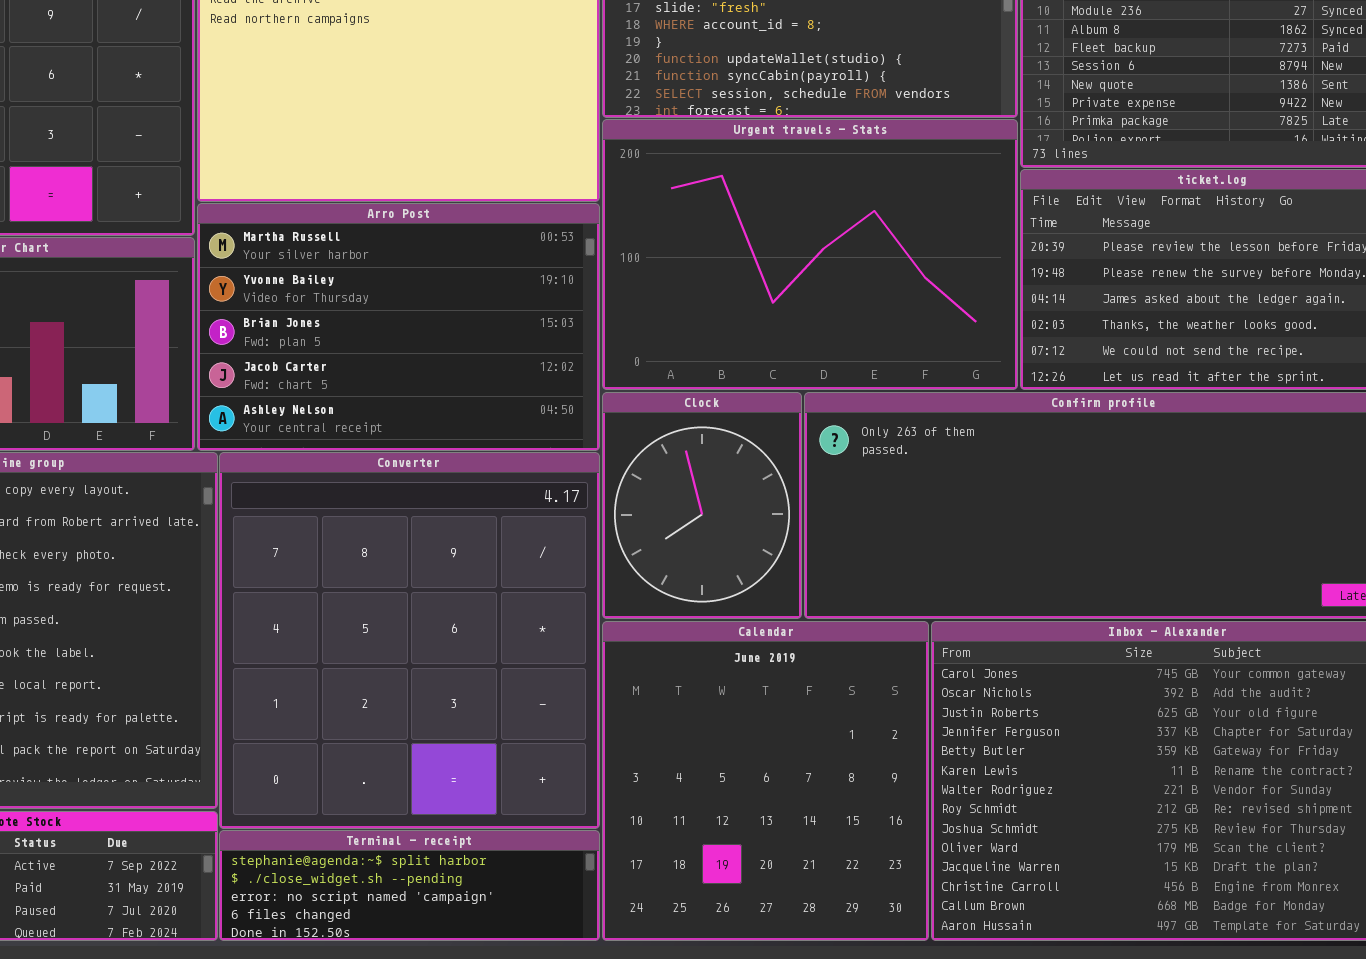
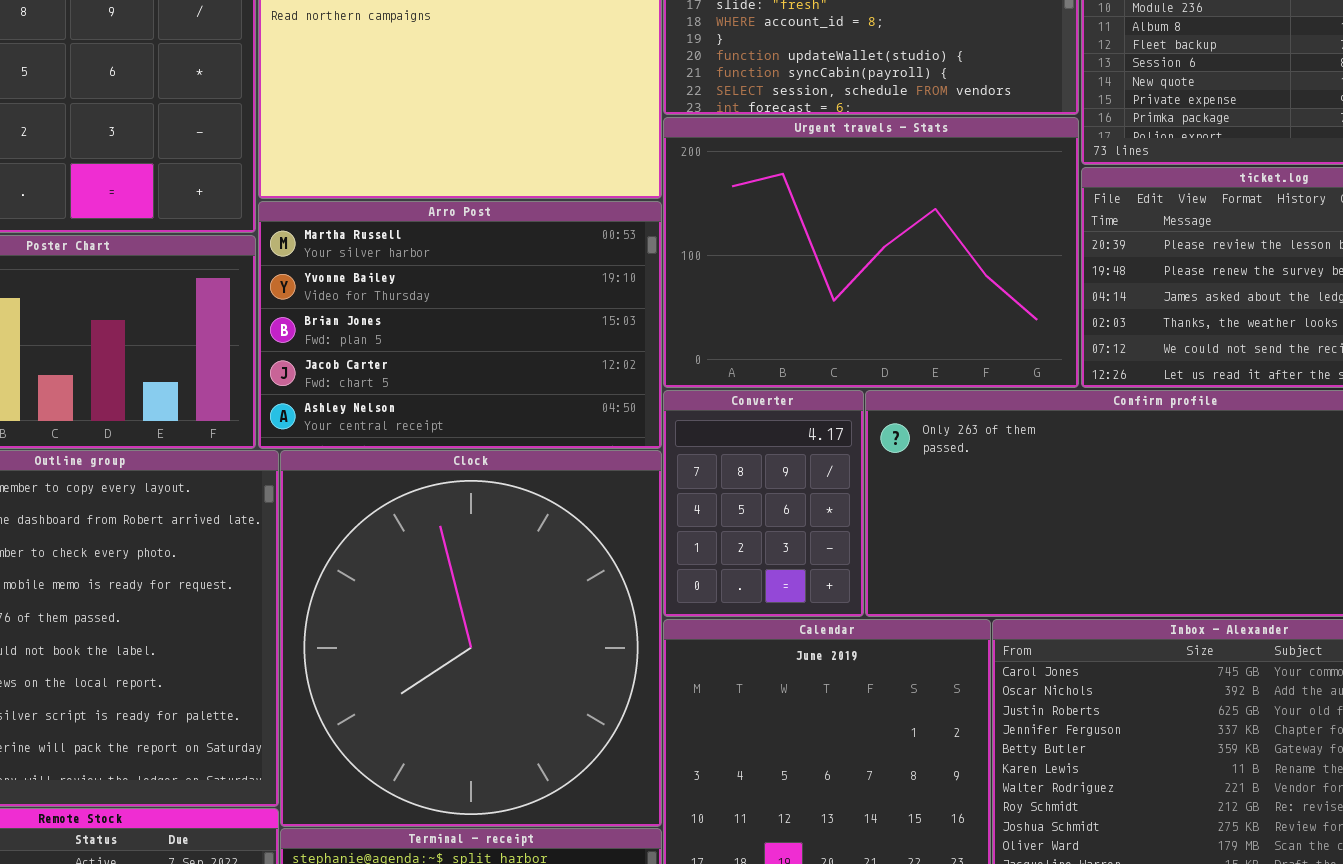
Clock: [602,392,802,619] -> [280,450,662,827], moved, resized
Converter: [219,452,600,829] -> [663,390,864,617], moved, resized

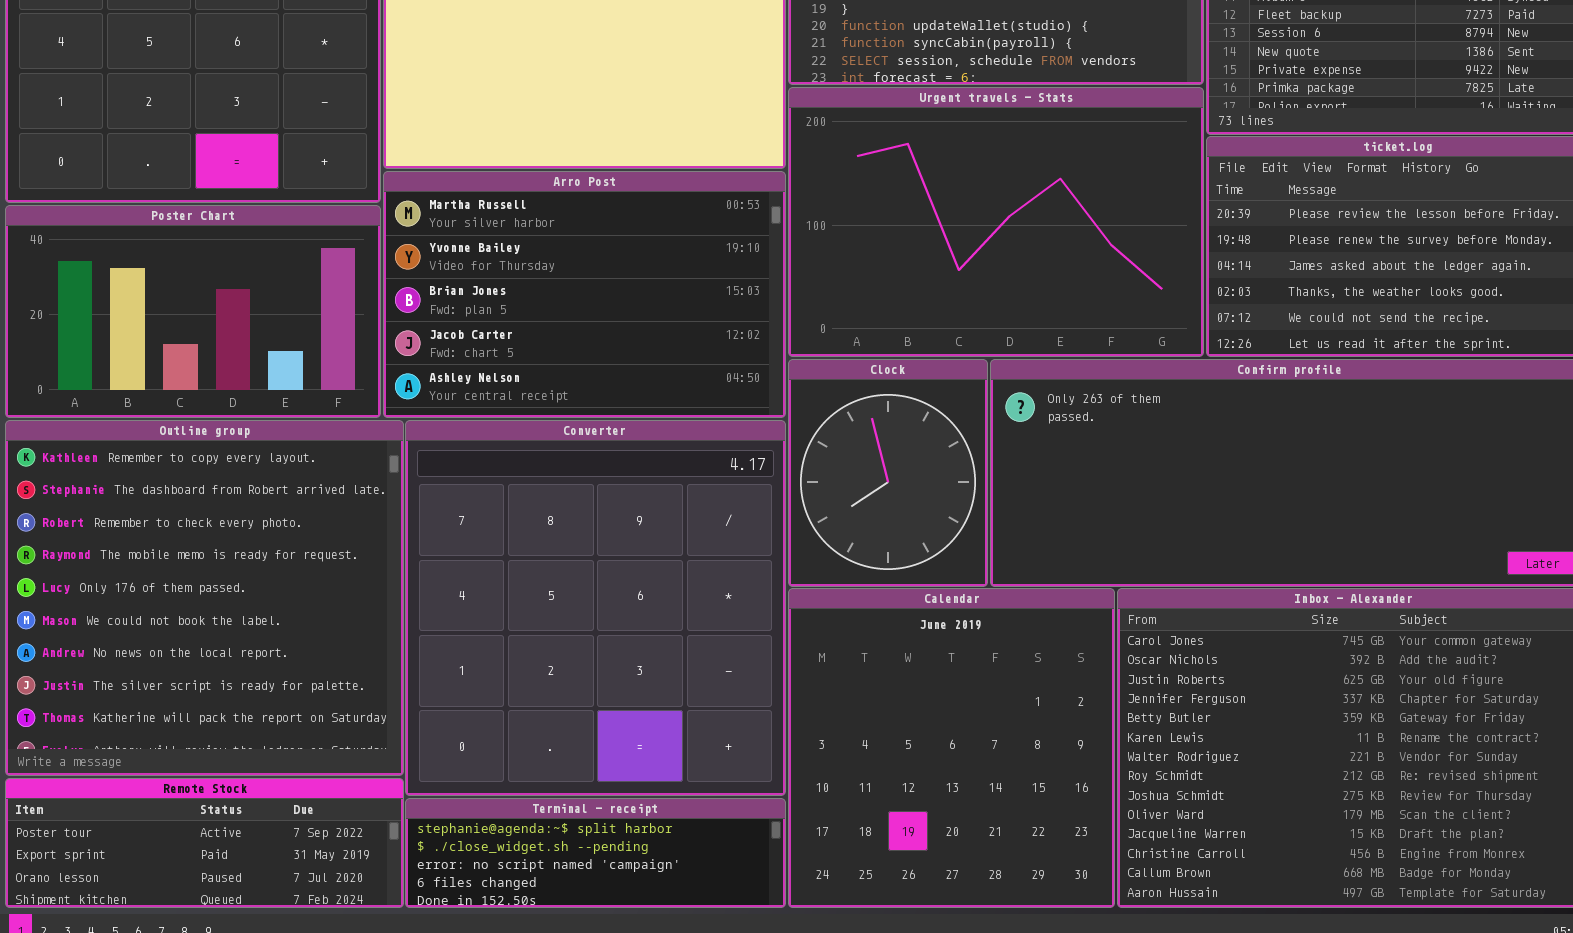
Converter: [663,390,864,617] -> [405,420,786,796], moved, resized
Clock: [280,450,662,827] -> [788,359,988,587], moved, resized

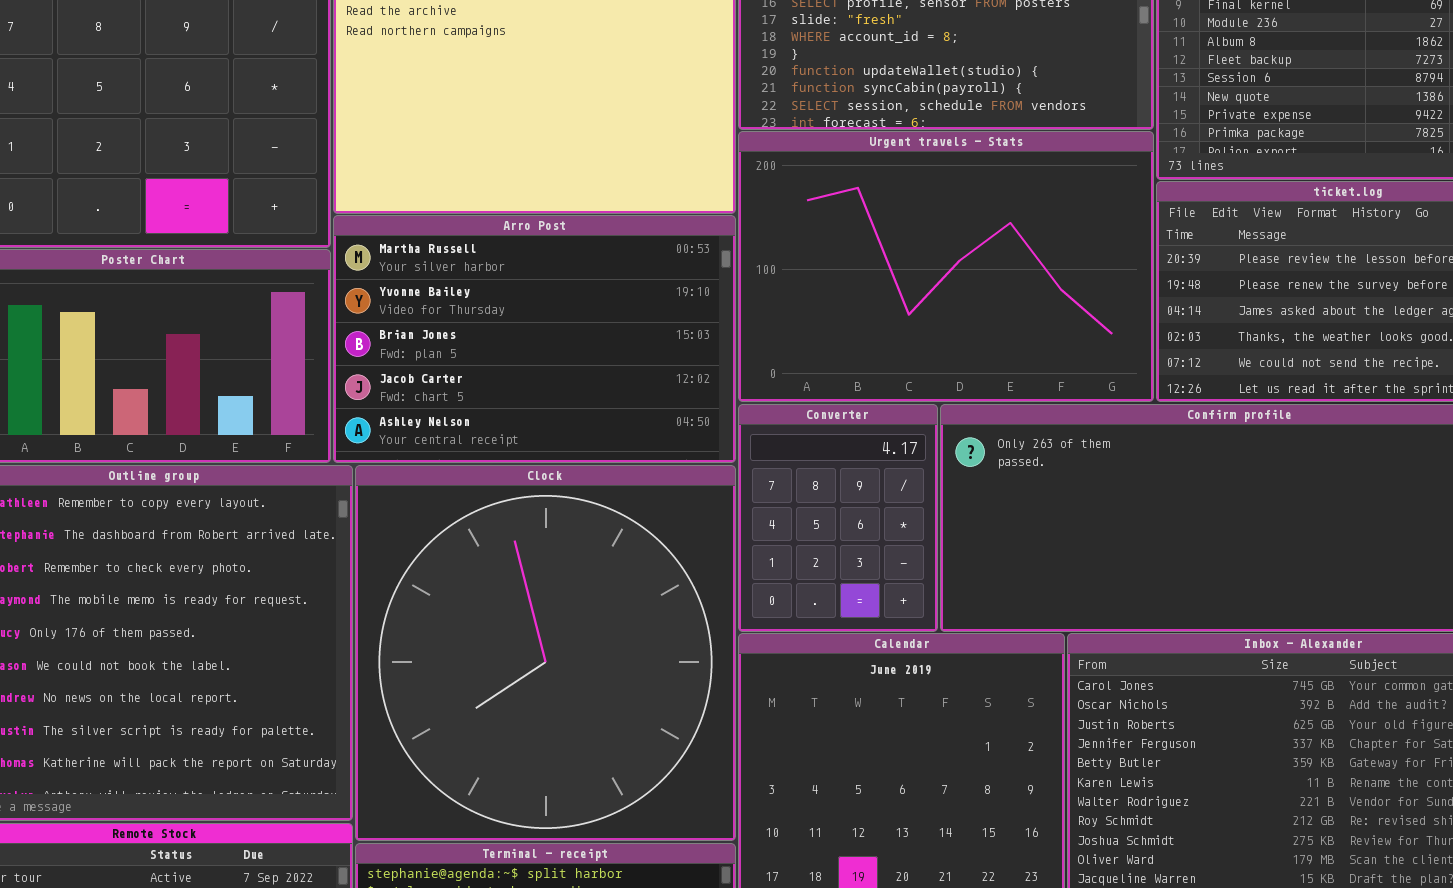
Clock: [788,359,988,587] -> [355,465,736,841], moved, resized
Converter: [405,420,786,796] -> [738,404,938,632], moved, resized

